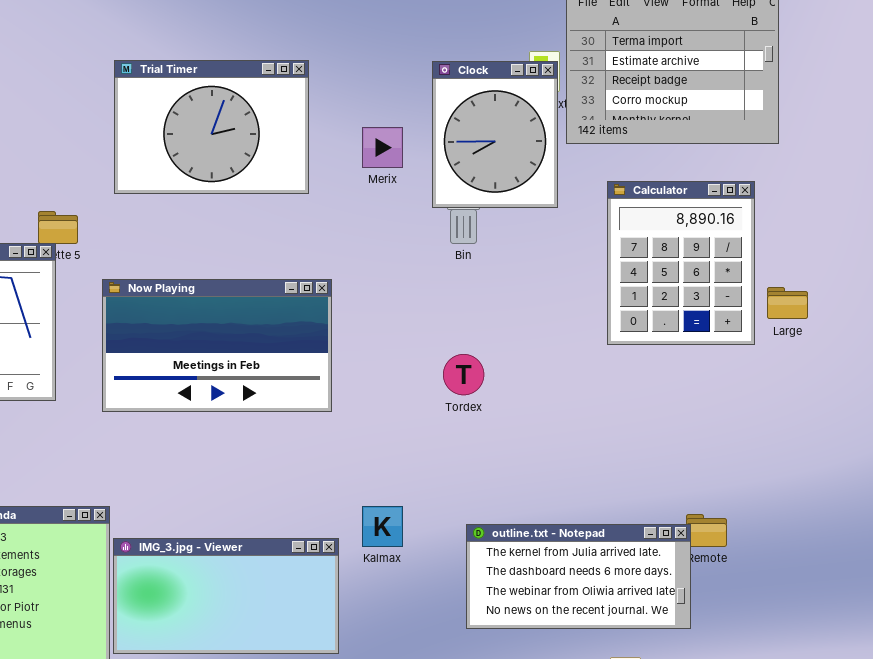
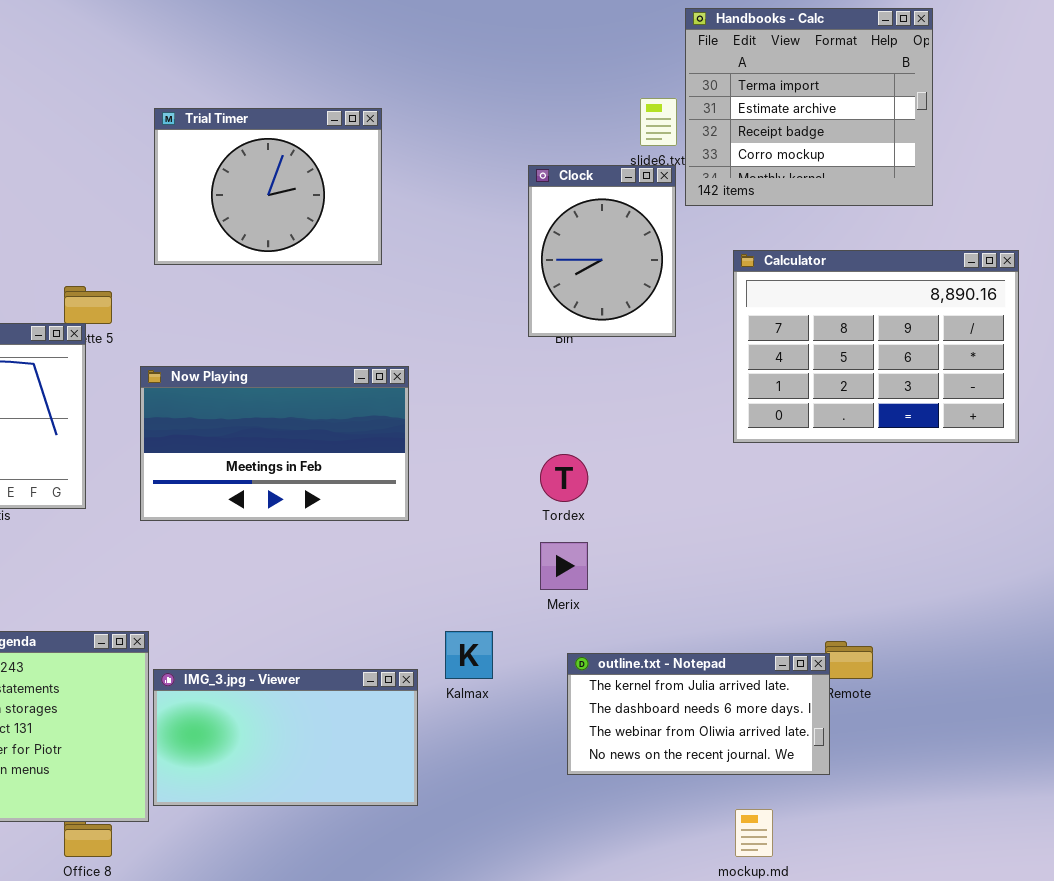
Clock: [432,61,558,208] -> [528,165,676,337], moved
Merix: [362,127,403,168] -> [540,542,588,590], moved
Calculator: [607,181,755,345] -> [733,250,1019,443], resized

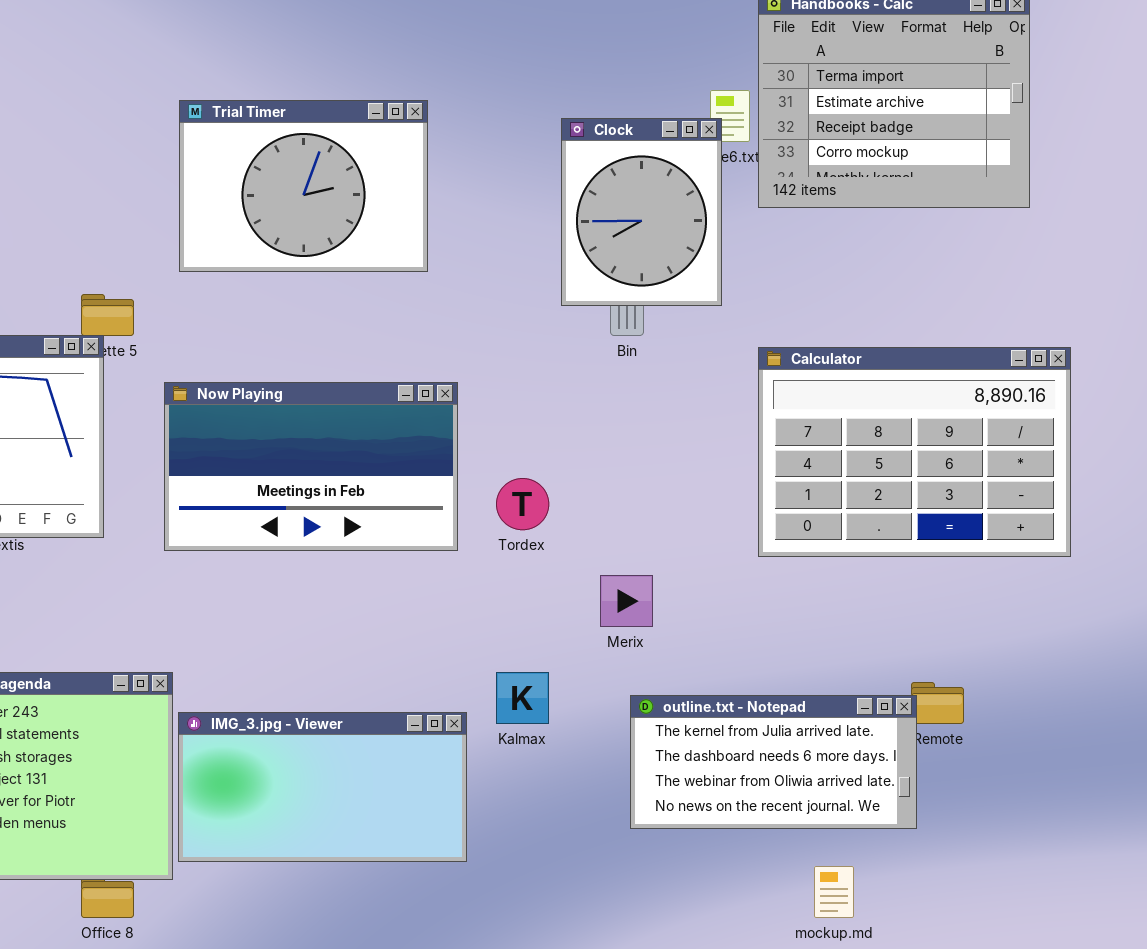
Clock: [528,165,676,337] -> [561,118,722,306], moved
Calculator: [733,250,1019,443] -> [758,347,1071,557], moved
Tordex: [540,454,588,502] -> [496,478,549,530], moved

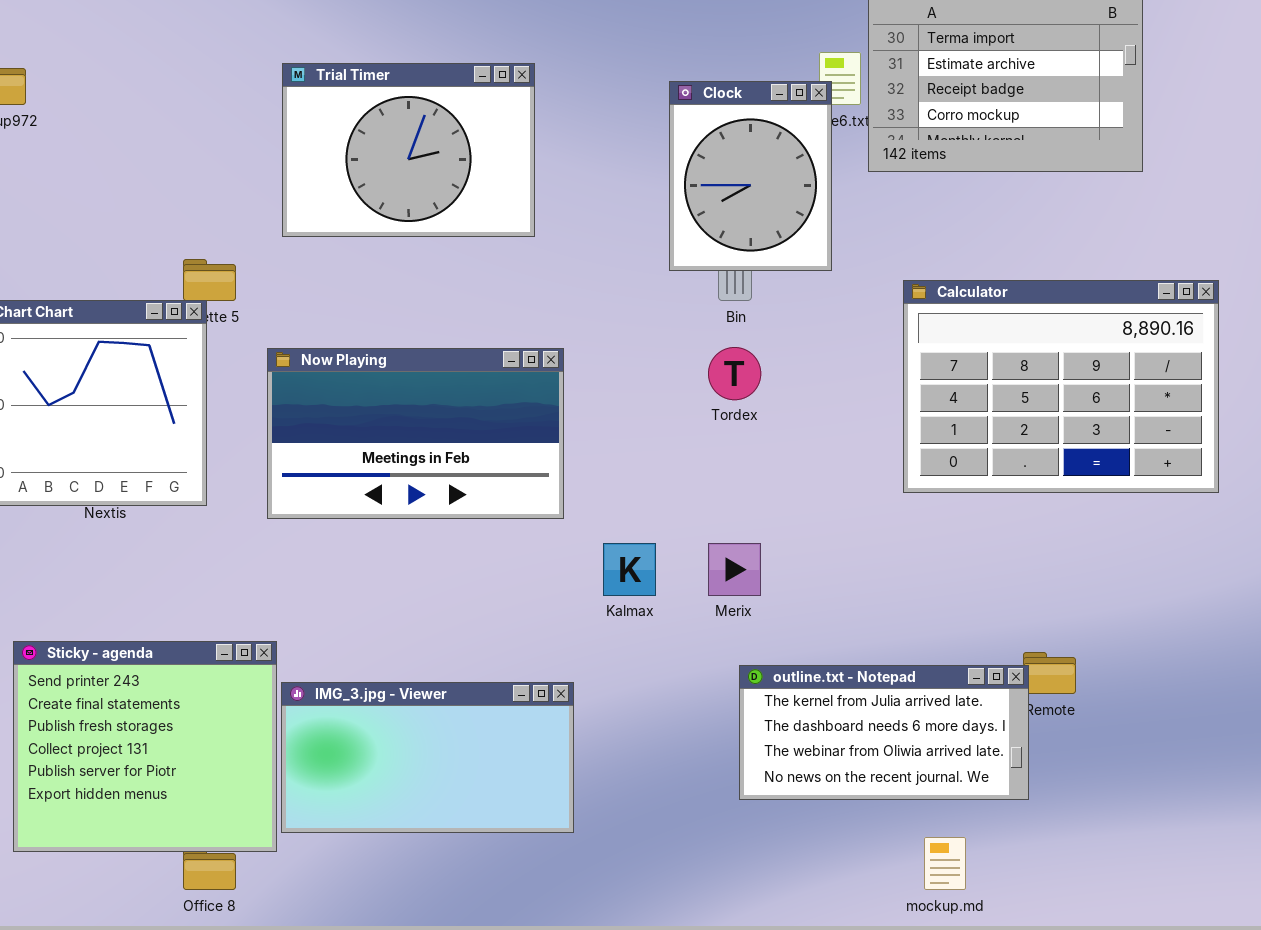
Calculator: [758,347,1071,557] -> [903,280,1219,493], moved
Tordex: [496,478,549,530] -> [708,347,761,400], moved
Kalmax: [496,672,549,724] -> [603,543,656,596], moved

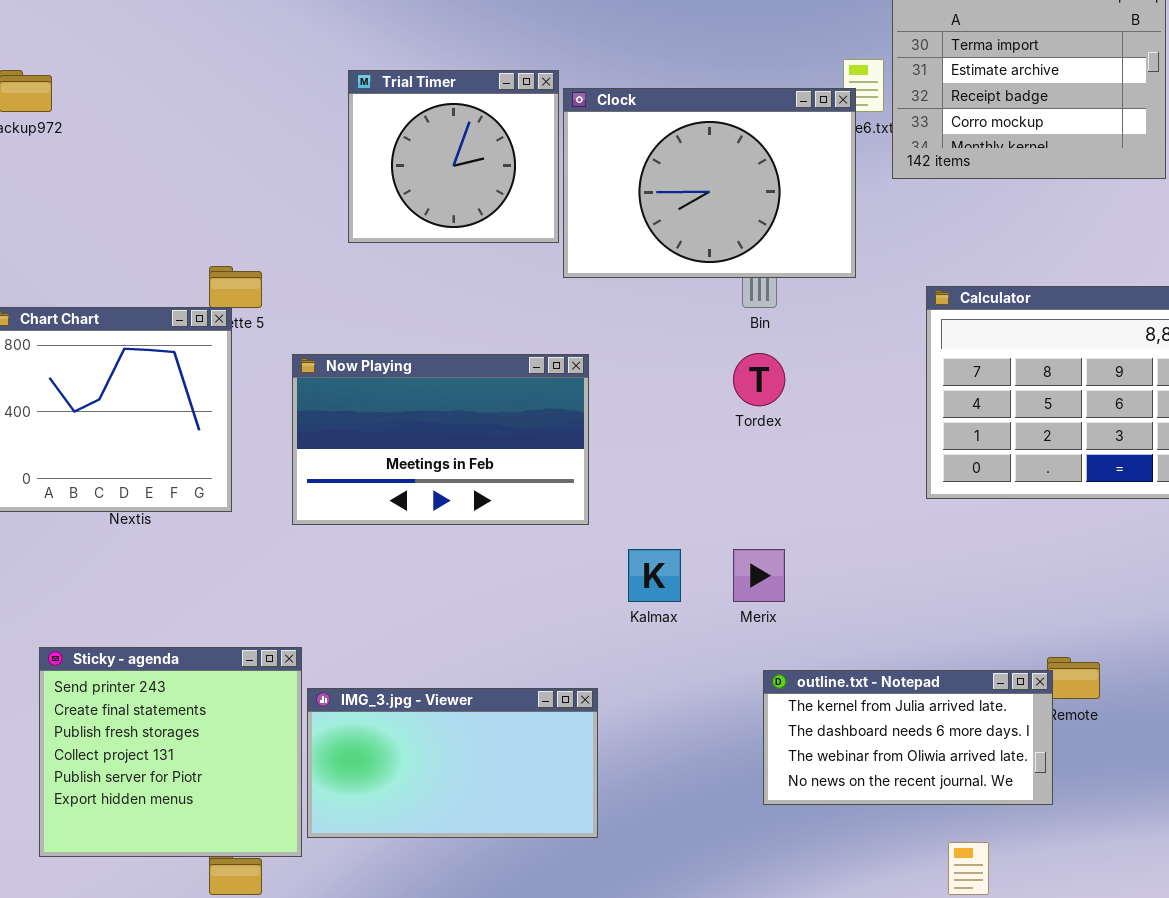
Trial Timer: [282,63,535,237] -> [348,70,559,243], resized
Clock: [669,81,832,271] -> [563,88,856,278], resized

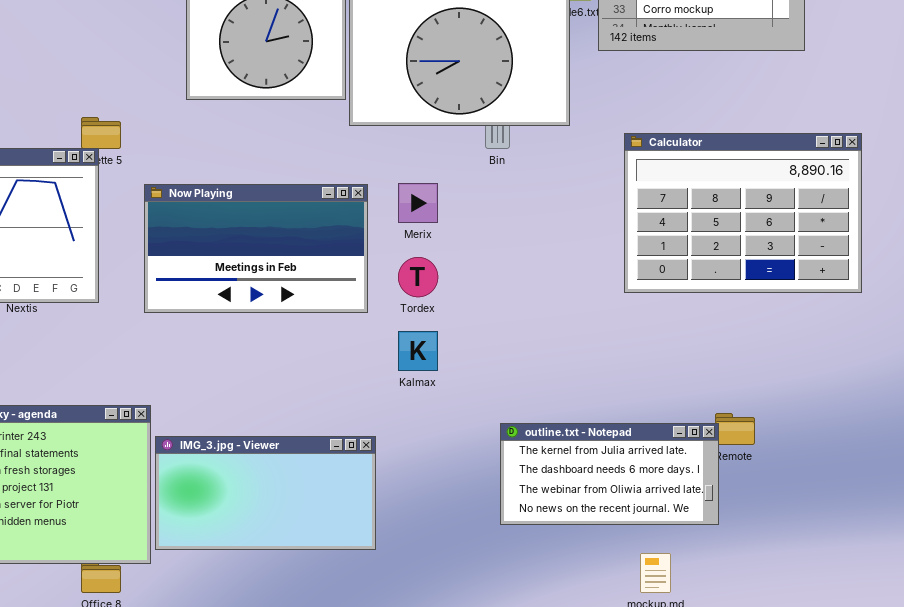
Tordex: [733,353,785,406] -> [398,257,438,297], moved
Merix: [733,549,785,602] -> [398,183,438,223], moved

